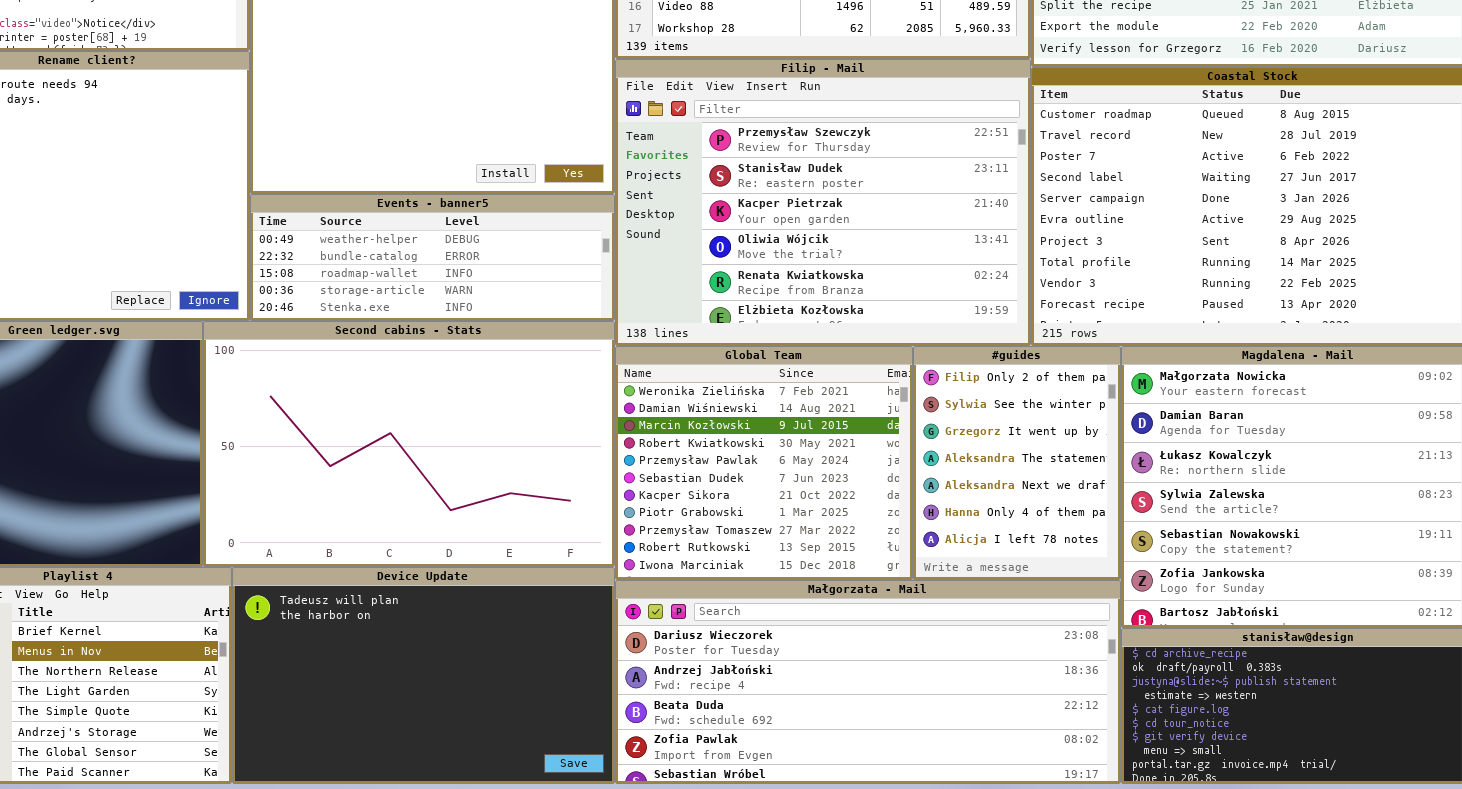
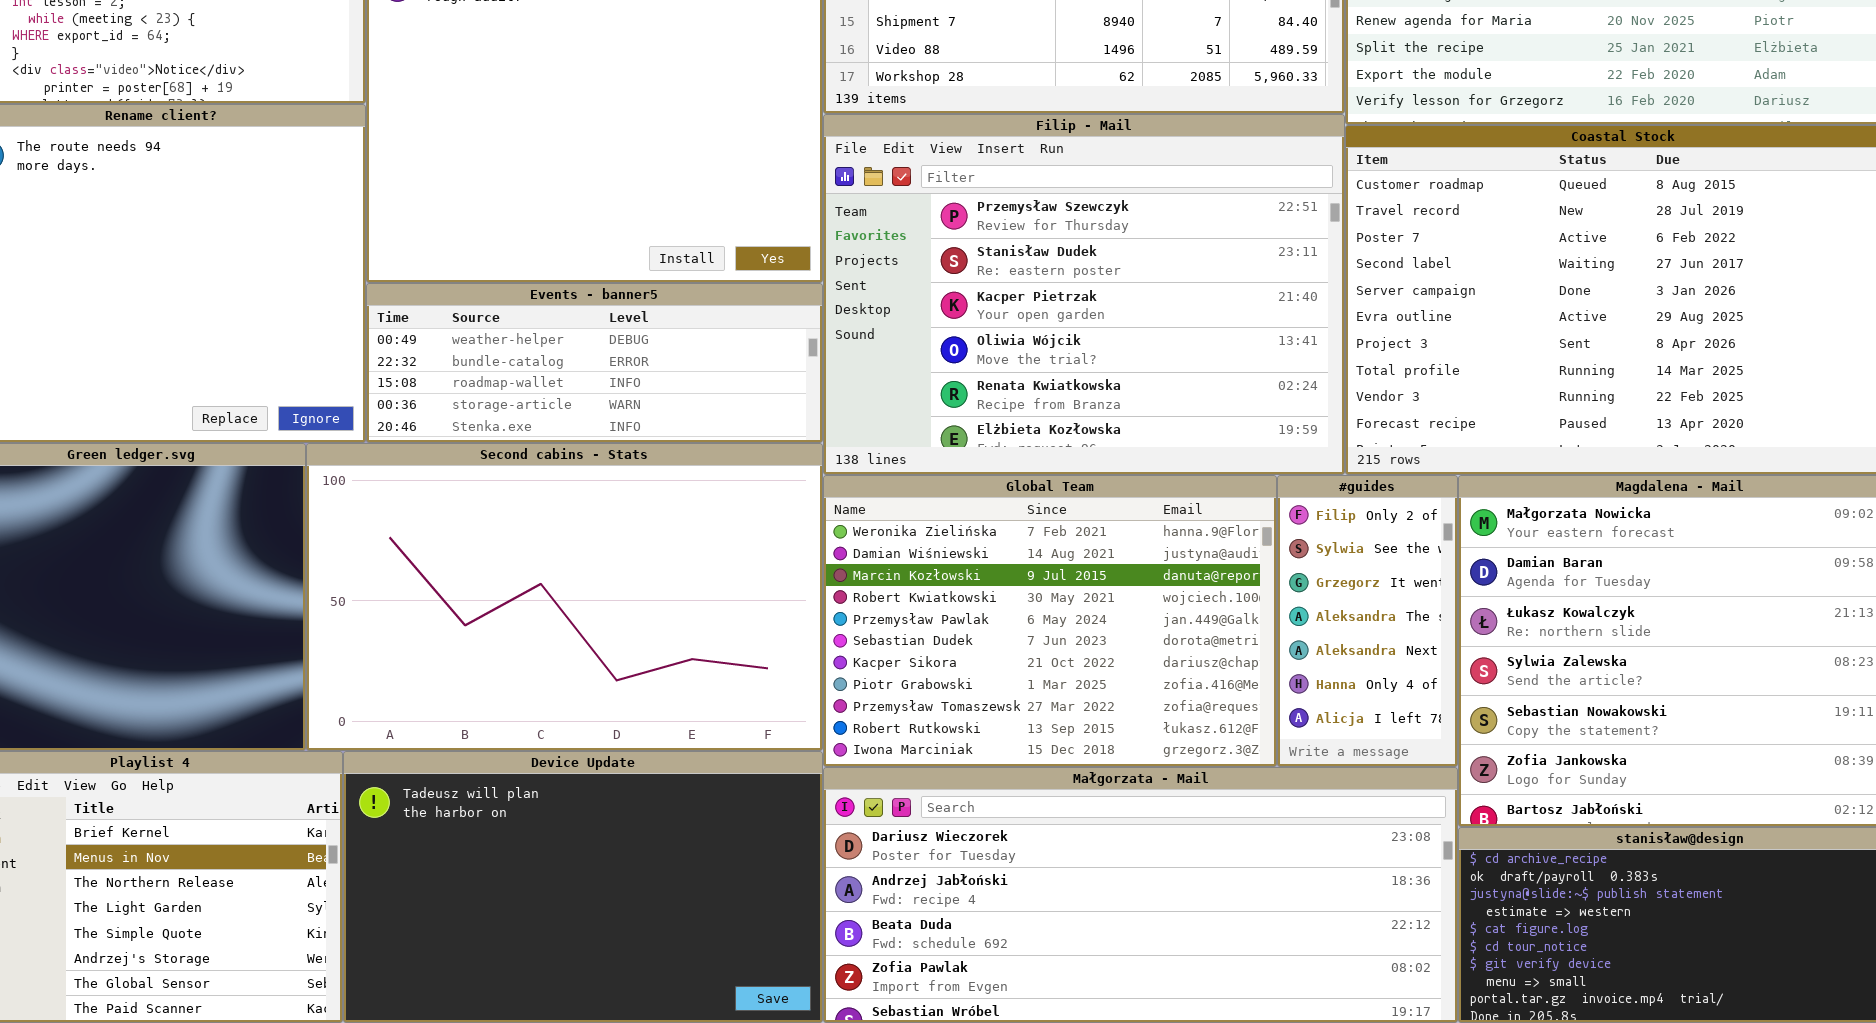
Global Team: [615,346,913,580] -> [823,475,1277,767], resized
#guides: [913,346,1121,580] -> [1277,475,1458,767], resized

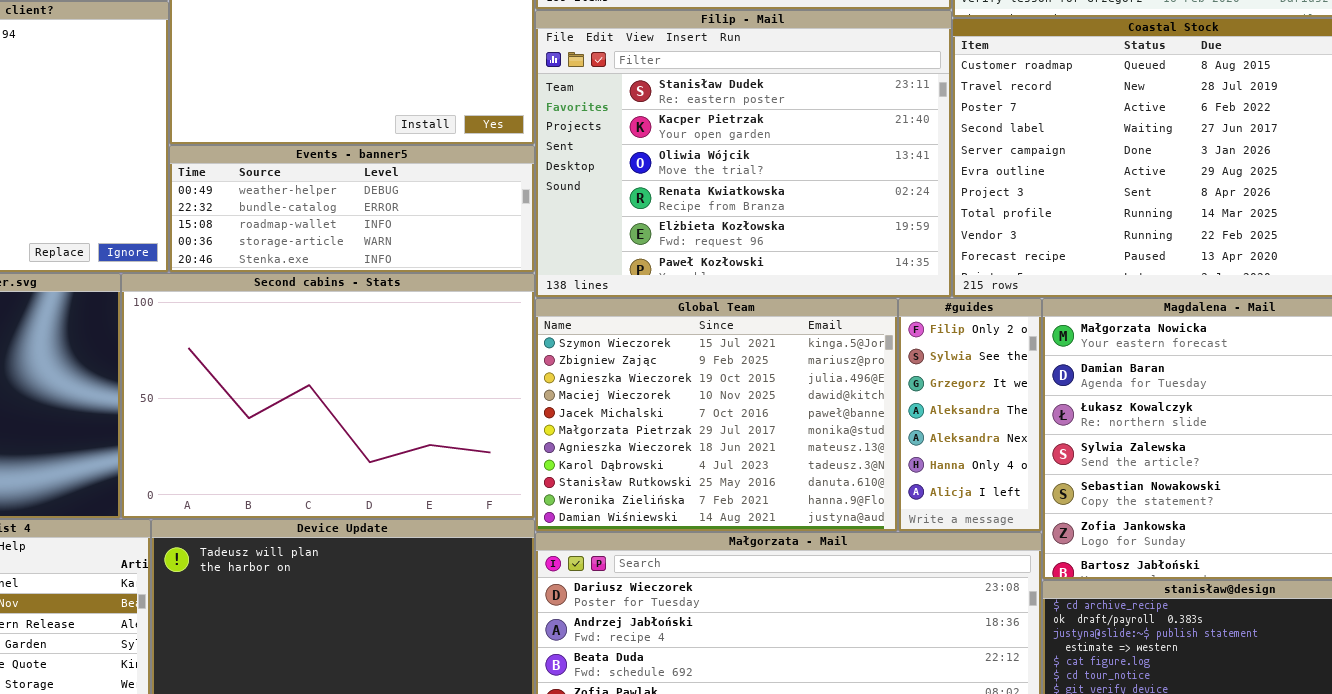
Filip - Mail: [823,114,1345,475] -> [535,10,952,298], scrolled down 1 row
Global Team: [823,475,1277,767] -> [535,298,898,532], scrolled up 9 rows

